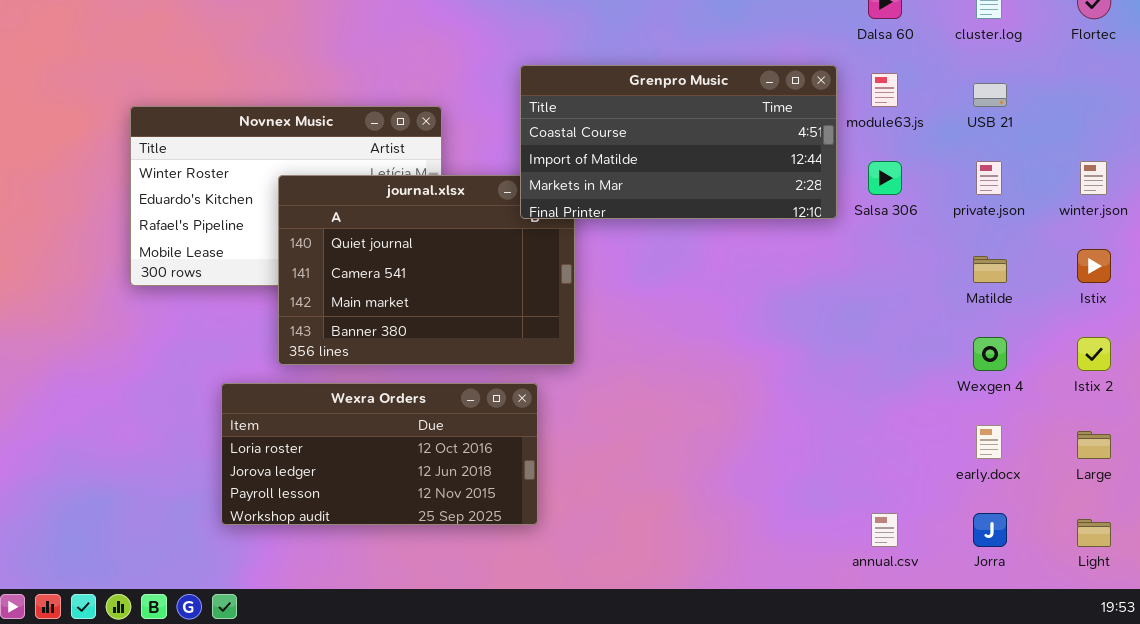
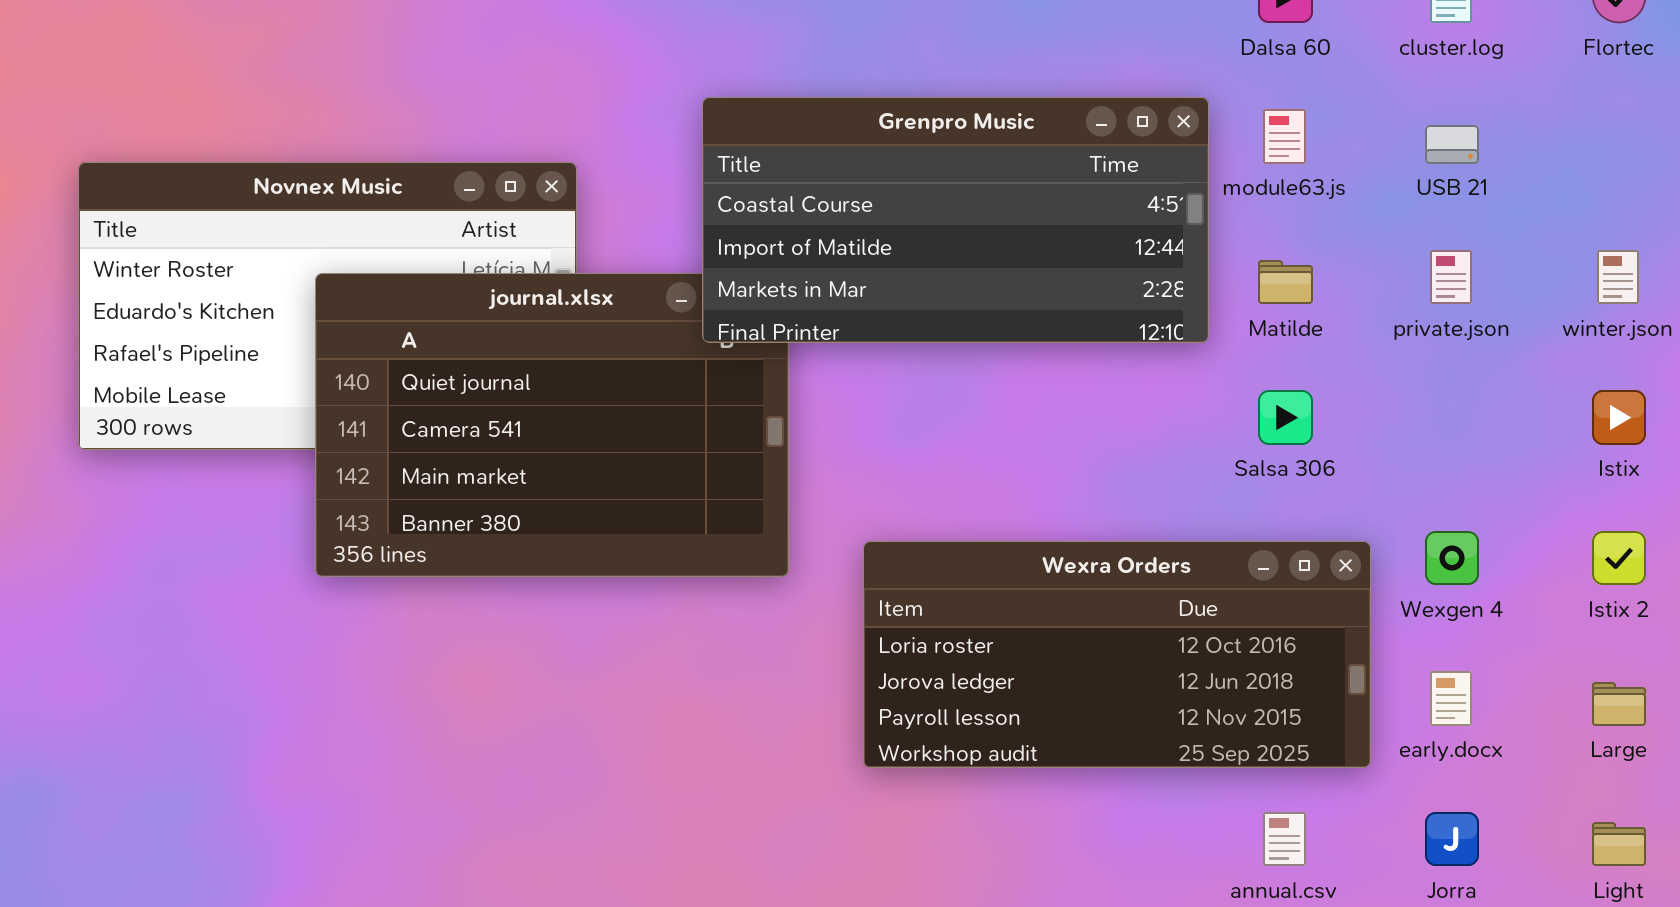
Salsa 306: [868,161,902,195] -> [1258,390,1313,445], moved
Matilde: [973,256,1007,283] -> [1258,260,1313,304], moved
Wexra Orders: [221,383,538,525] -> [863,541,1371,768], moved

